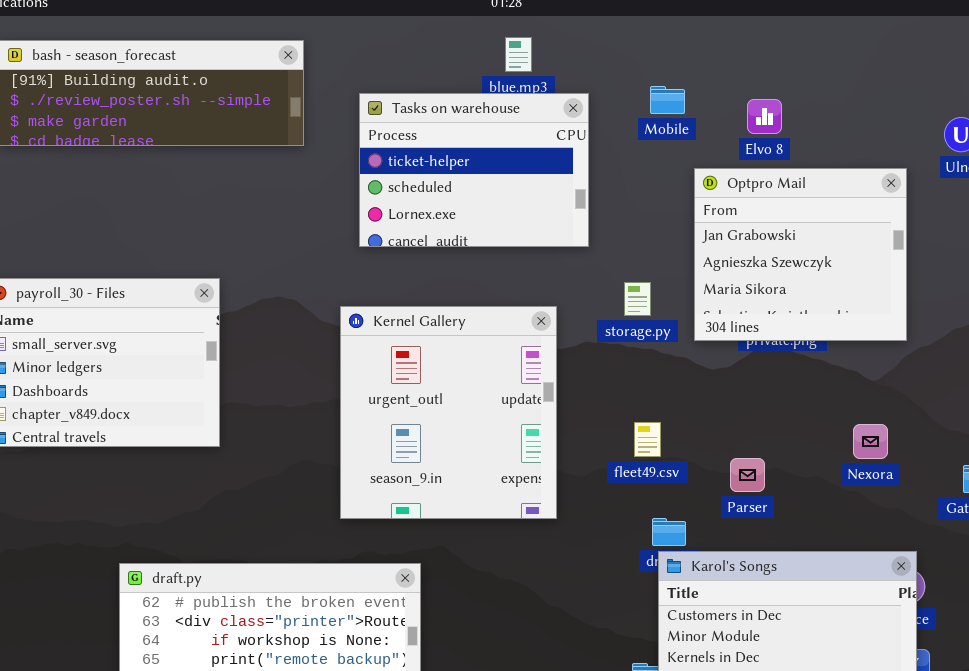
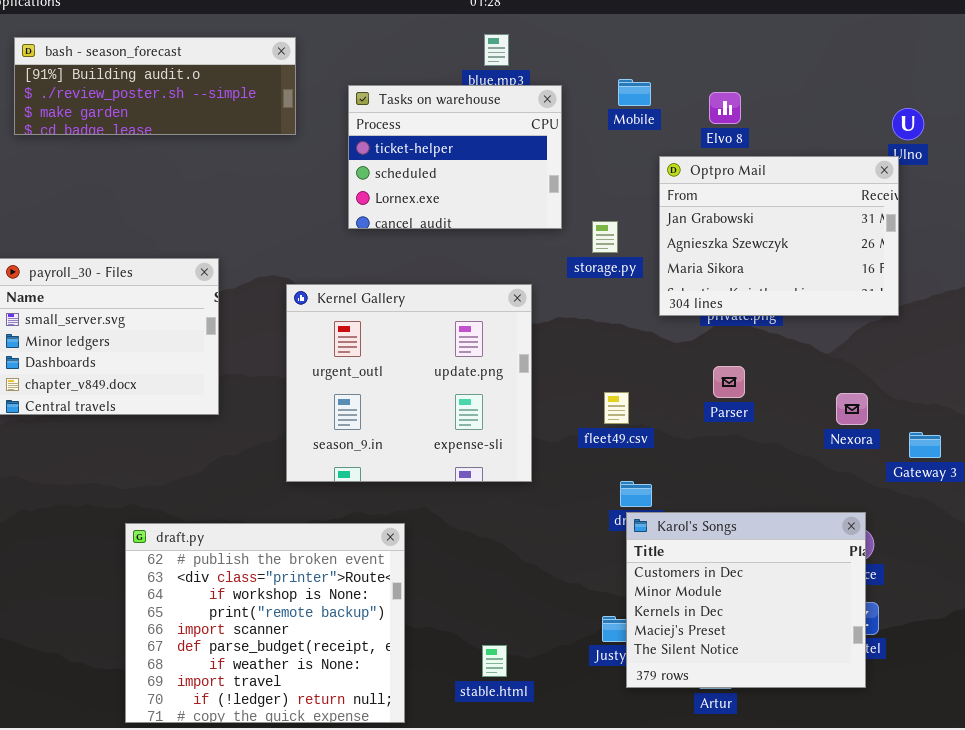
Optpro Mail: [694,168,907,341] -> [659,156,899,316], resized
storage.py: [624,282,651,316] -> [592,221,618,253], moved
Kernel Gallery: [340,306,557,519] -> [286,284,532,482], resized
Nexora: [853,424,888,459] -> [836,393,868,425], moved
Parser: [730,458,765,492] -> [713,366,745,398], moved

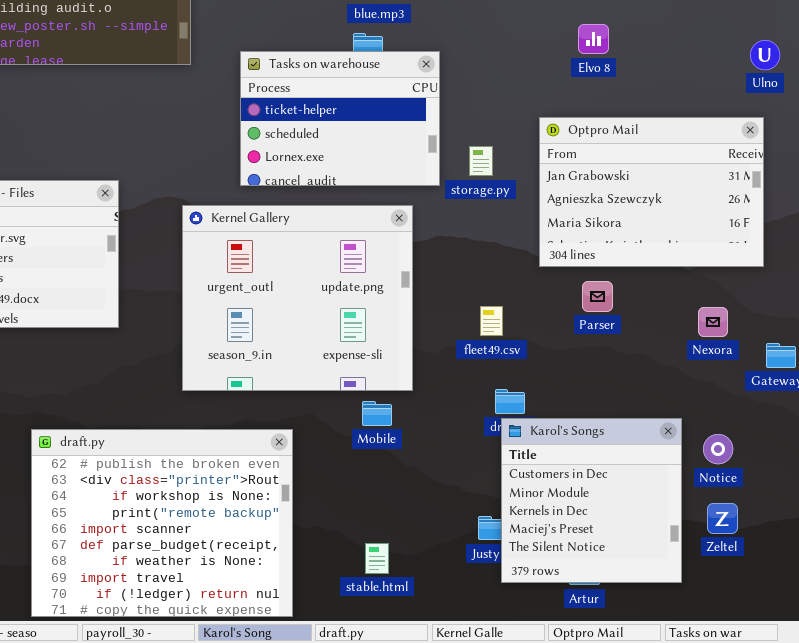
Mobile: [618,79,651,106] -> [362,401,392,426], moved
Tasks on warehouse: [348,85,562,229] -> [240,51,440,186], moved
Optpro Mail: [659,156,899,316] -> [539,117,764,267], moved
Karol's Songs: [626,512,866,688] -> [501,418,682,583], resized

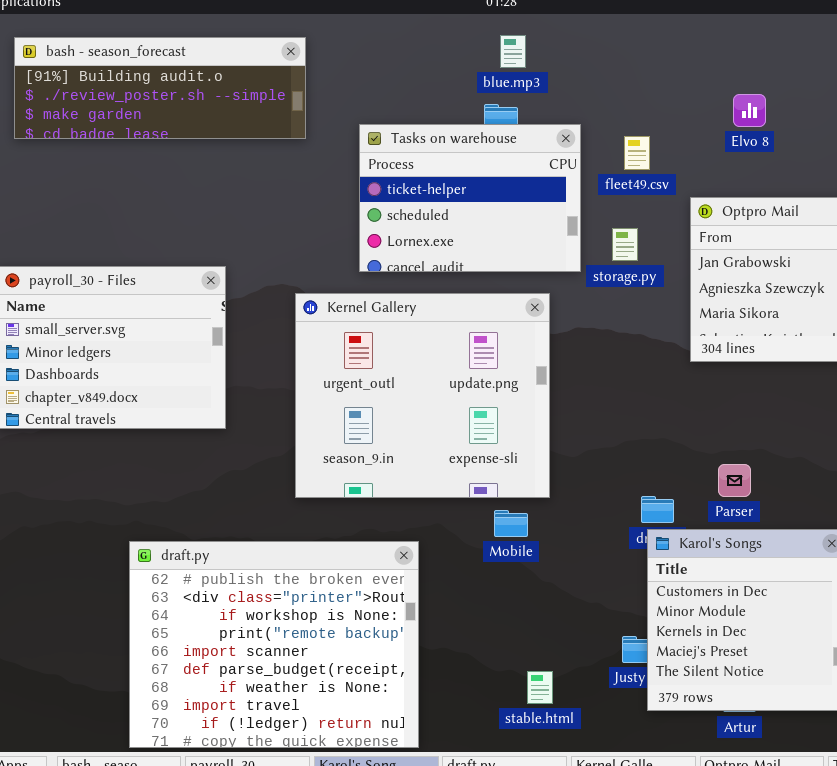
Parser: [582,281,613,312] -> [718,464,751,497], moved
fleet49.csv: [480,306,503,336] -> [624,136,650,170], moved
stable.html: [365,543,389,574] -> [527,671,553,704], moved

